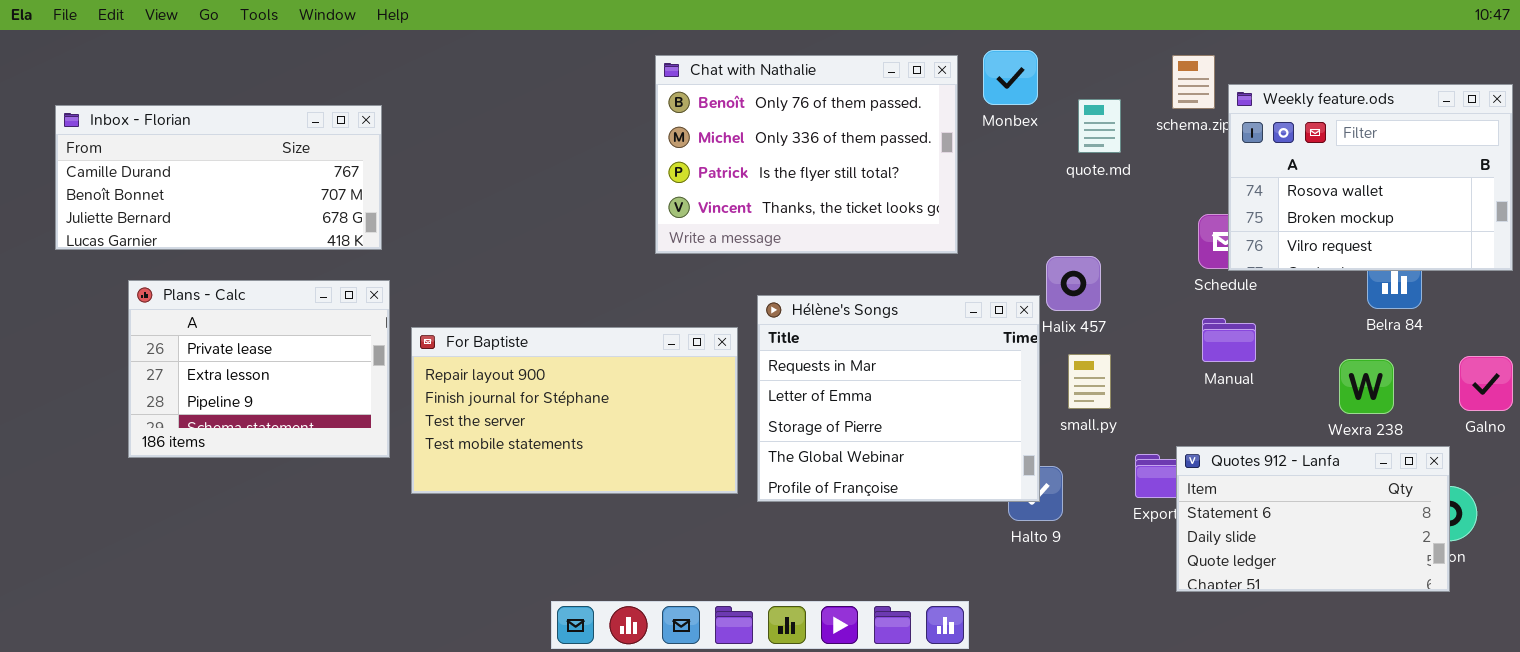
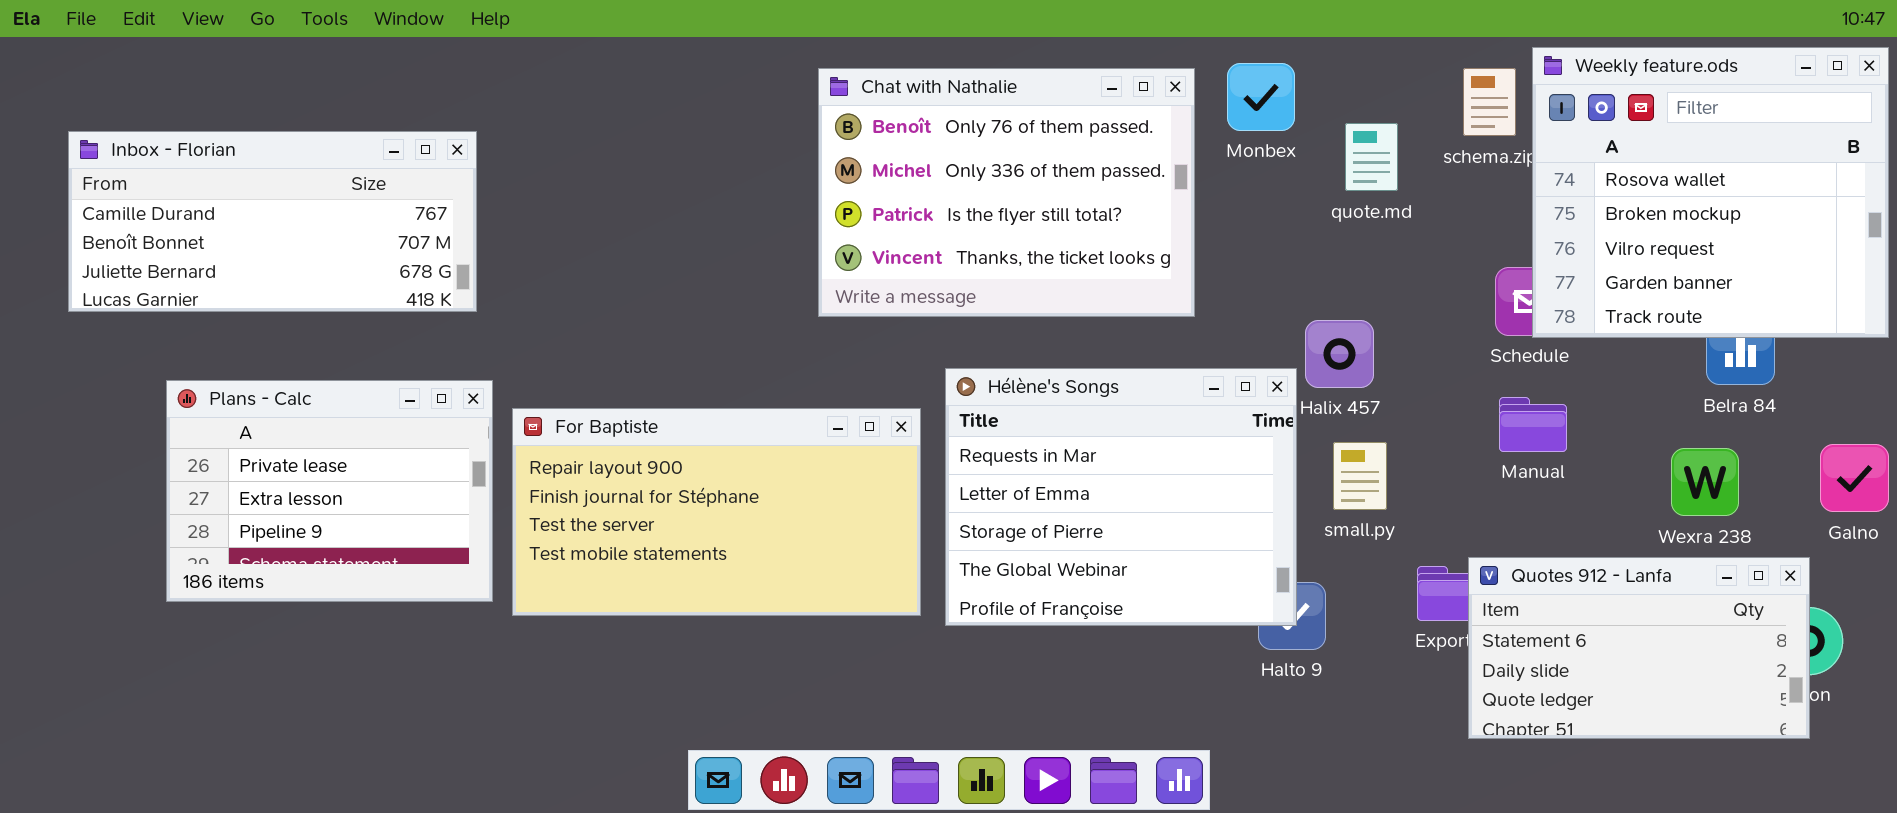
Weekly feature.ods: [1228,84,1513,271] -> [1532,47,1889,338], resized
Plans - Calc: [128,280,390,458] -> [166,380,493,602], moved

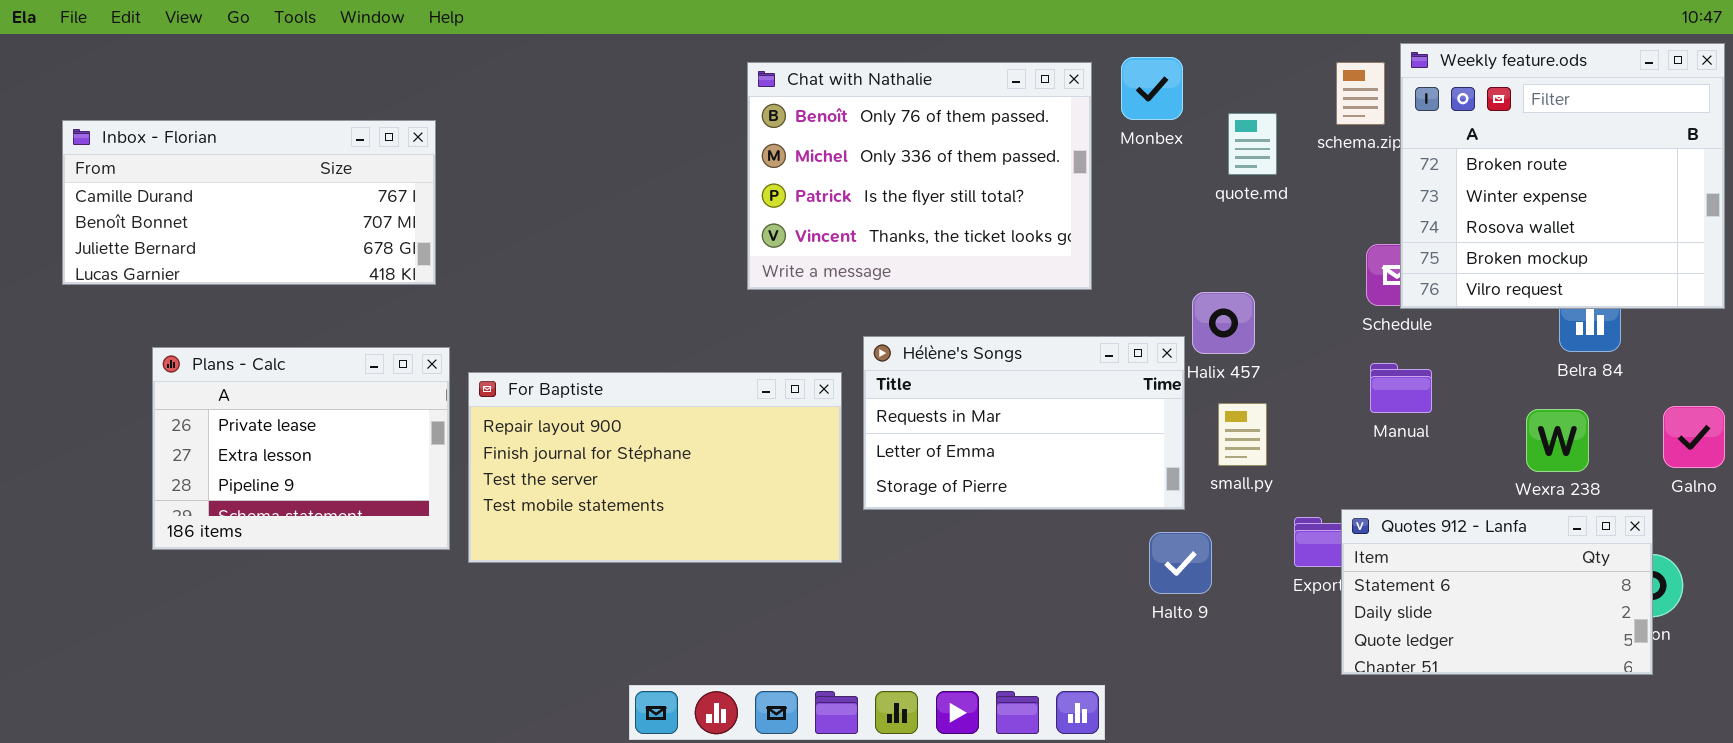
Weekly feature.ods: [1532,47,1889,338] -> [1400,43,1725,309], scrolled up 2 rows
Hélène's Songs: [945,368,1297,626] -> [863,336,1185,510], resized

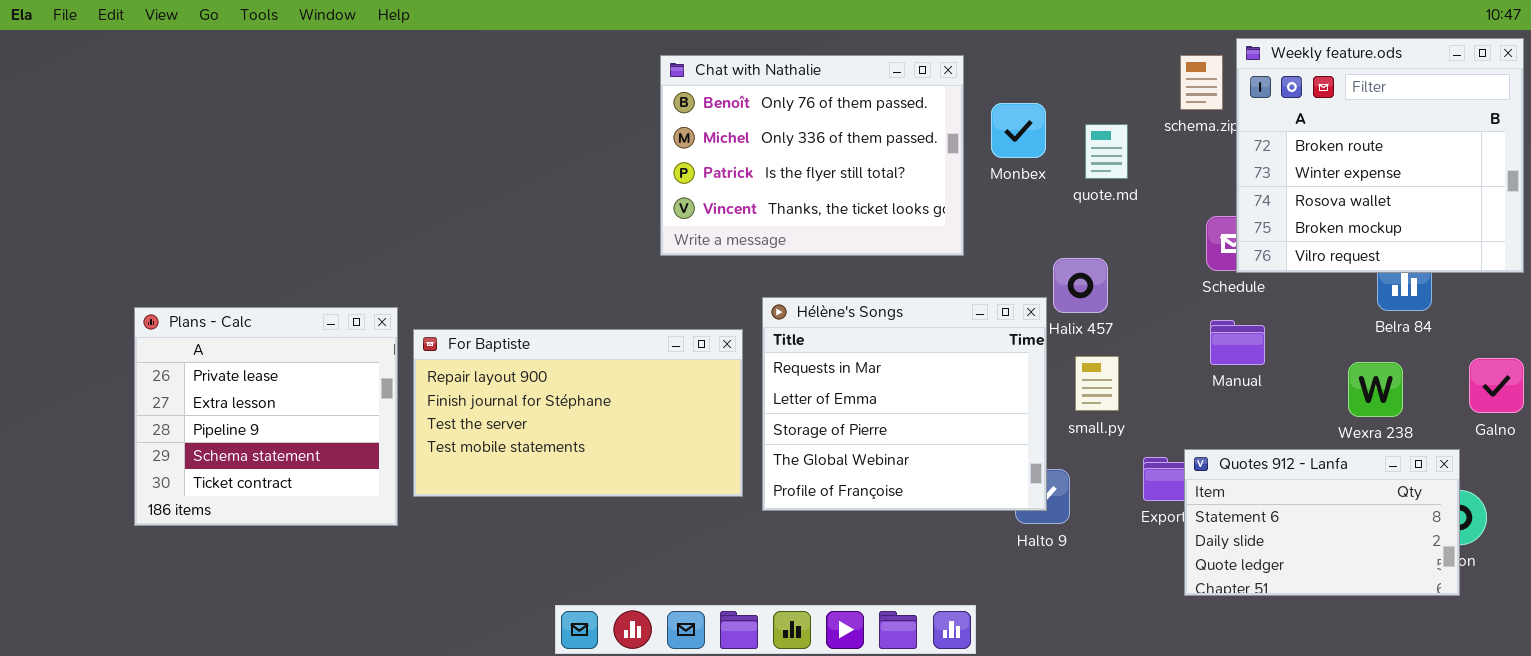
Monbex: [1121,57,1183,120] -> [991,103,1046,158], moved
quote.md: [1228,113,1277,175] -> [1085,124,1128,179], moved
Inbox - Florian: [62,120,436,285] -> none, closed
Hélène's Songs: [863,336,1185,510] -> [762,297,1047,511], resized
Plans - Calc: [152,347,450,550] -> [134,307,398,526], resized

